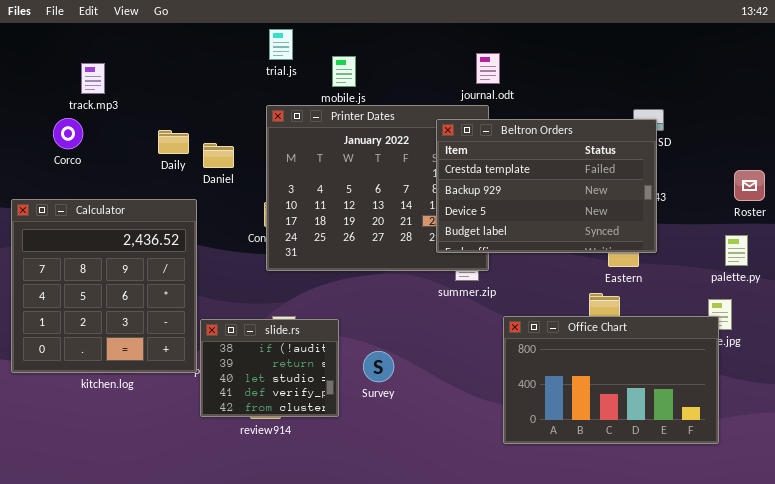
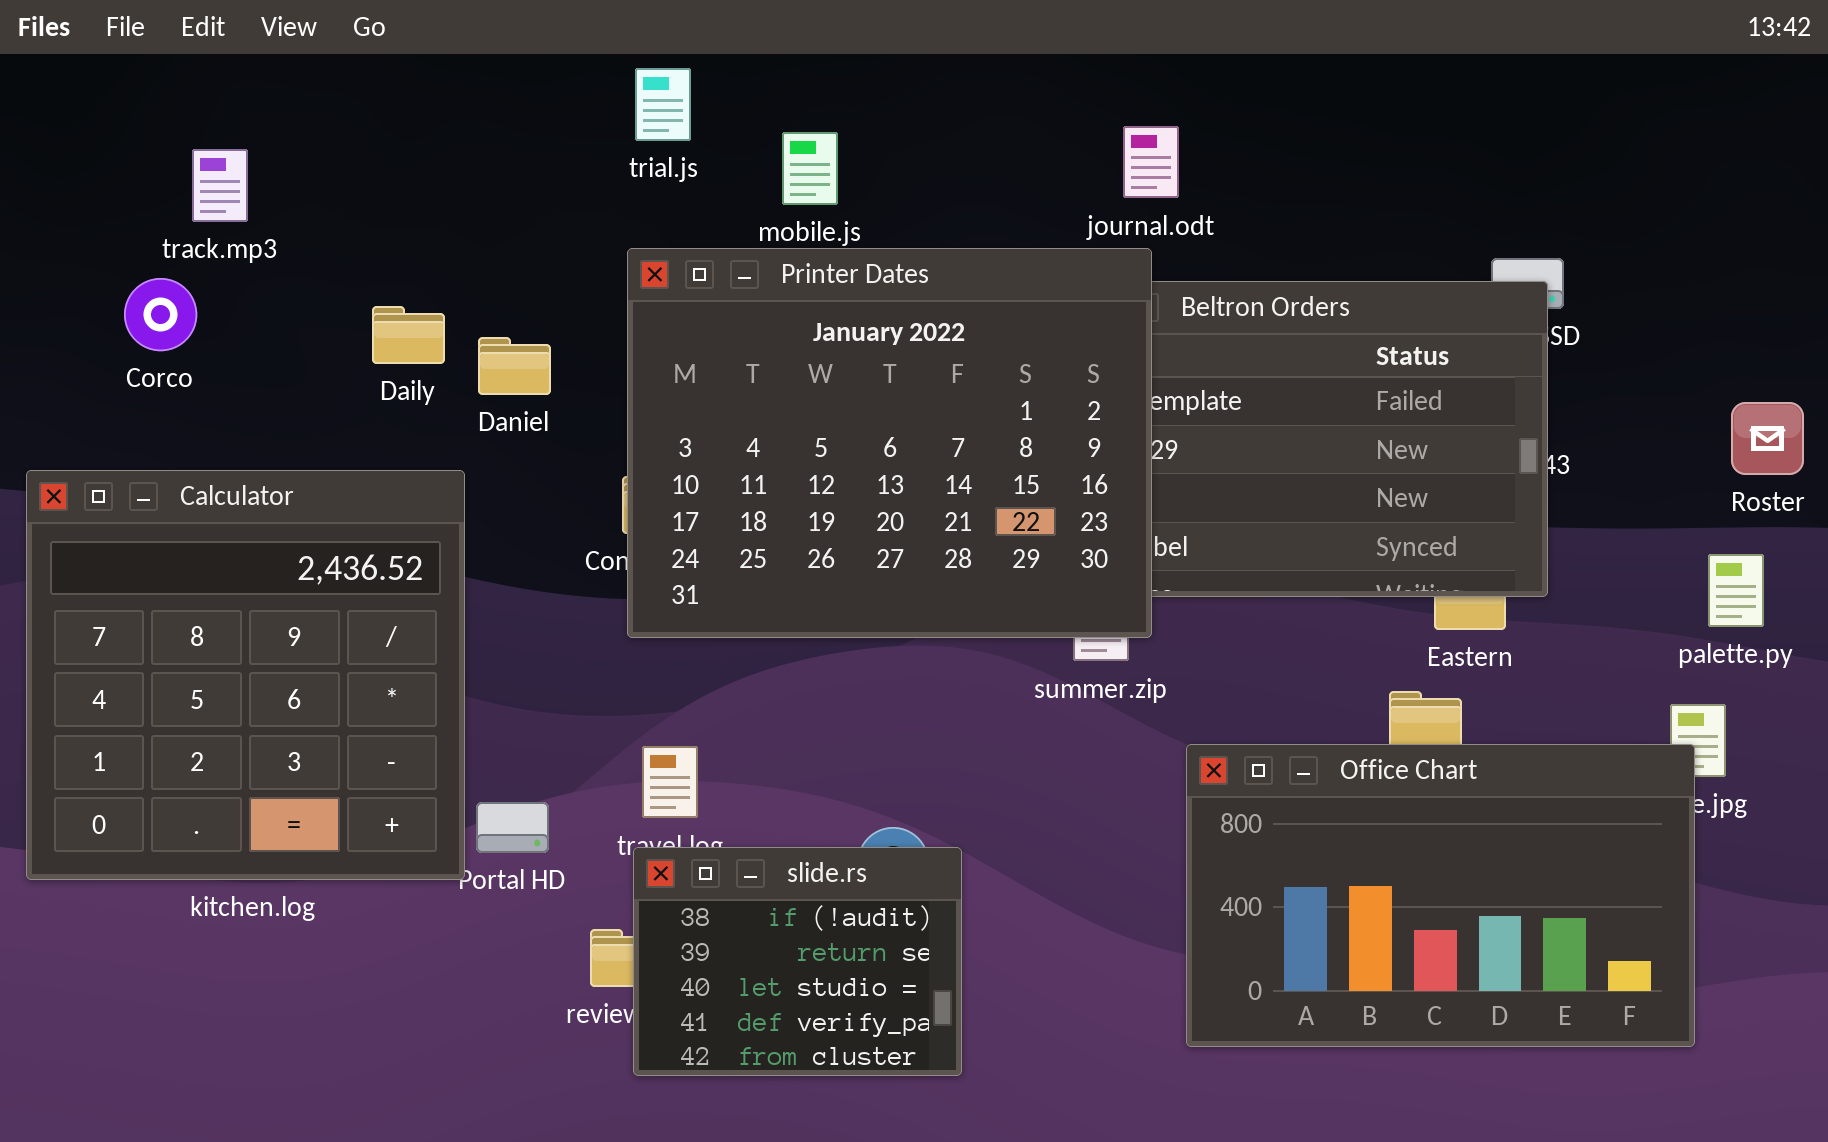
Printer Dates: [266,105,489,271] -> [627,248,1152,638], raised
slide.rs: [200,319,339,417] -> [633,847,962,1076], moved

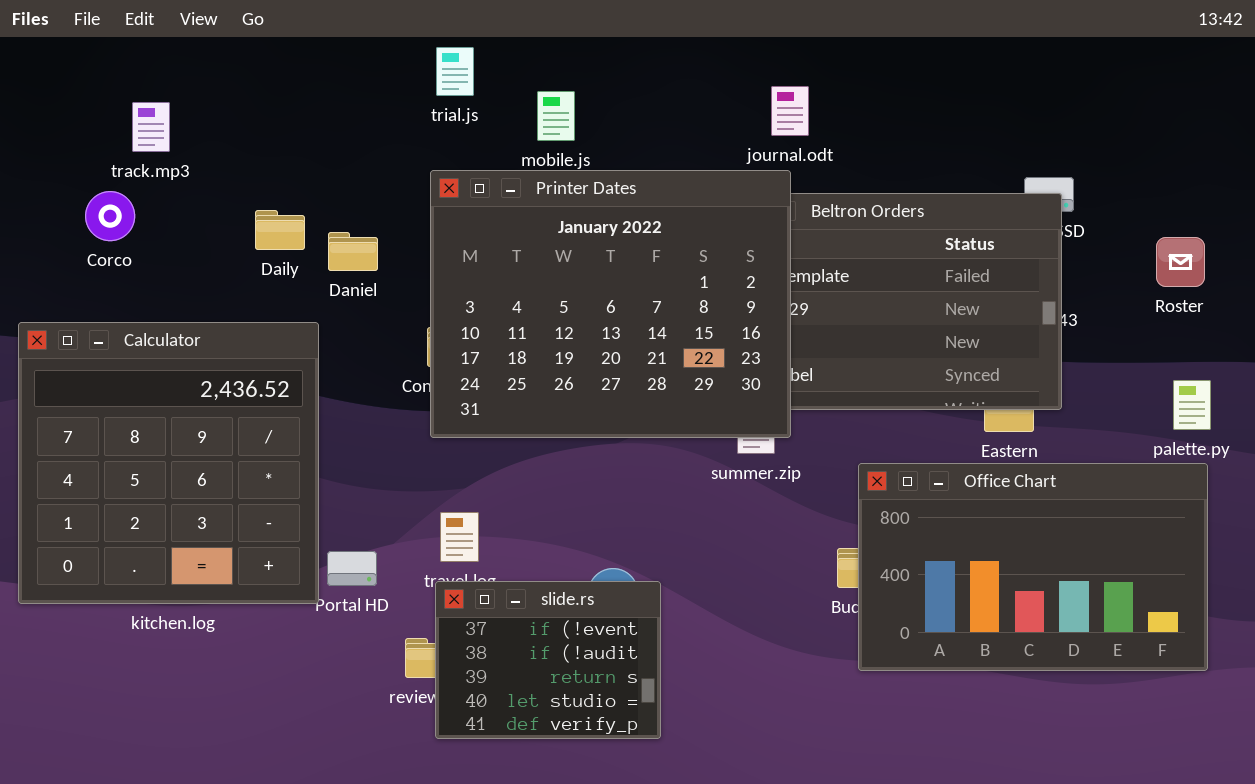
Roster: [1731,402,1804,475] -> [1156,237,1205,287], moved
Office Chart: [1186,744,1695,1047] -> [858,463,1208,671], moved
slide.rs: [633,847,962,1076] -> [435,581,661,739], scrolled up 1 row

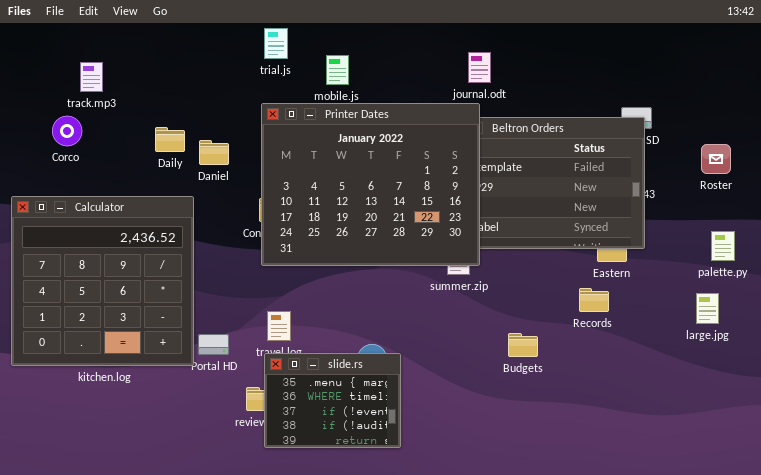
Office Chart: [858,463,1208,671] -> none, closed
slide.rs: [435,581,661,739] -> [264,353,401,448], scrolled up 2 rows

